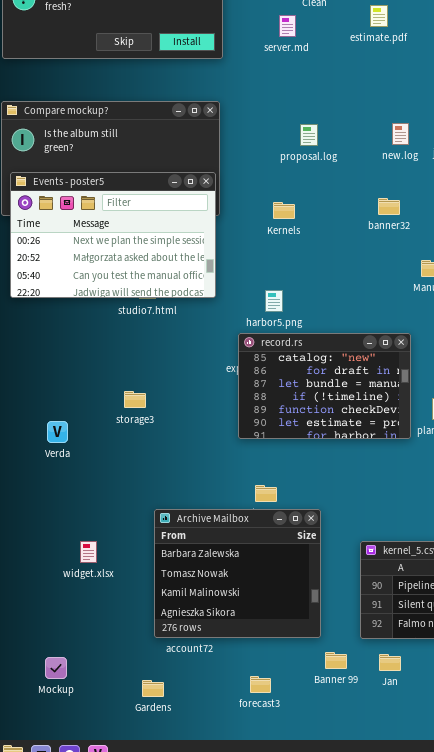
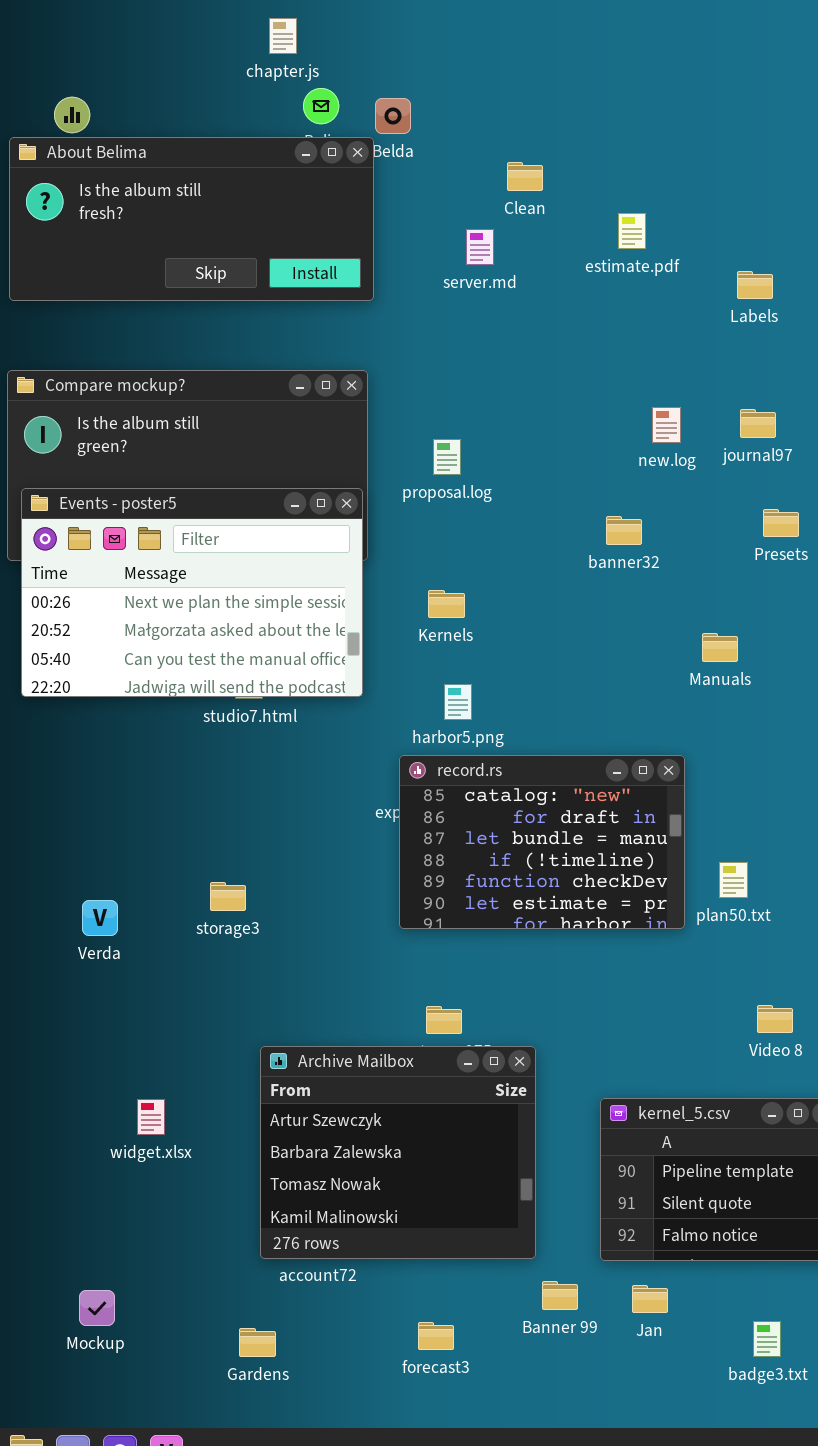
proposal.log: [300,124,318,146] -> [433,439,461,475], moved
banner32: [378,198,400,215] -> [606,516,642,545], moved
Kernels: [273,202,295,219] -> [428,590,465,618], moved
storage3: [124,391,146,408] -> [210,882,246,911], moved
Archive Mailbox: [154,509,321,638] -> [260,1046,536,1259], scrolled up 1 row

